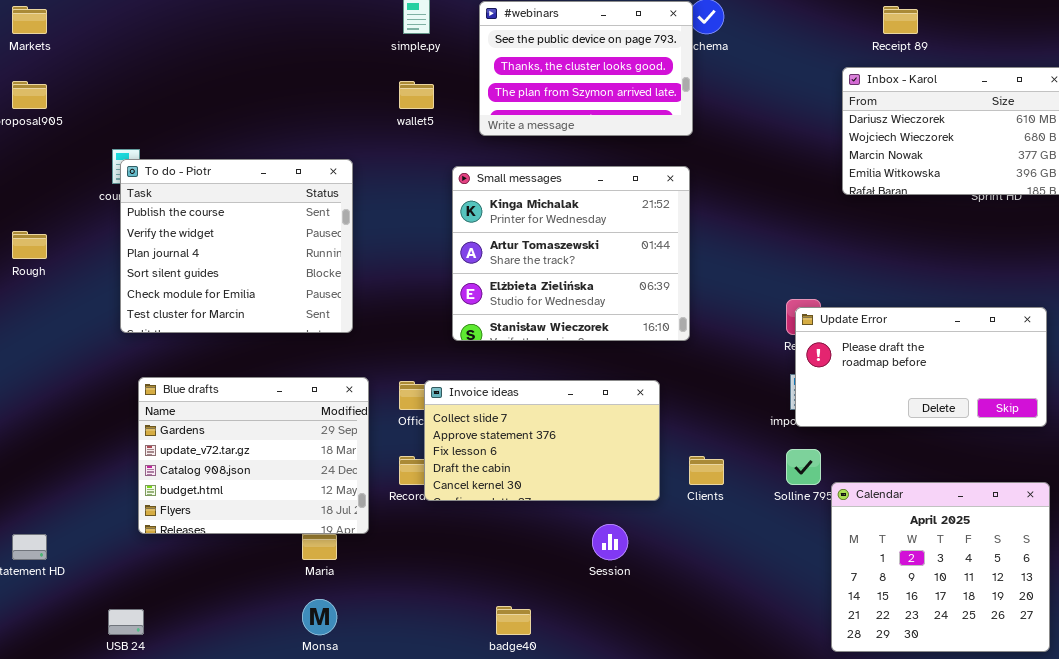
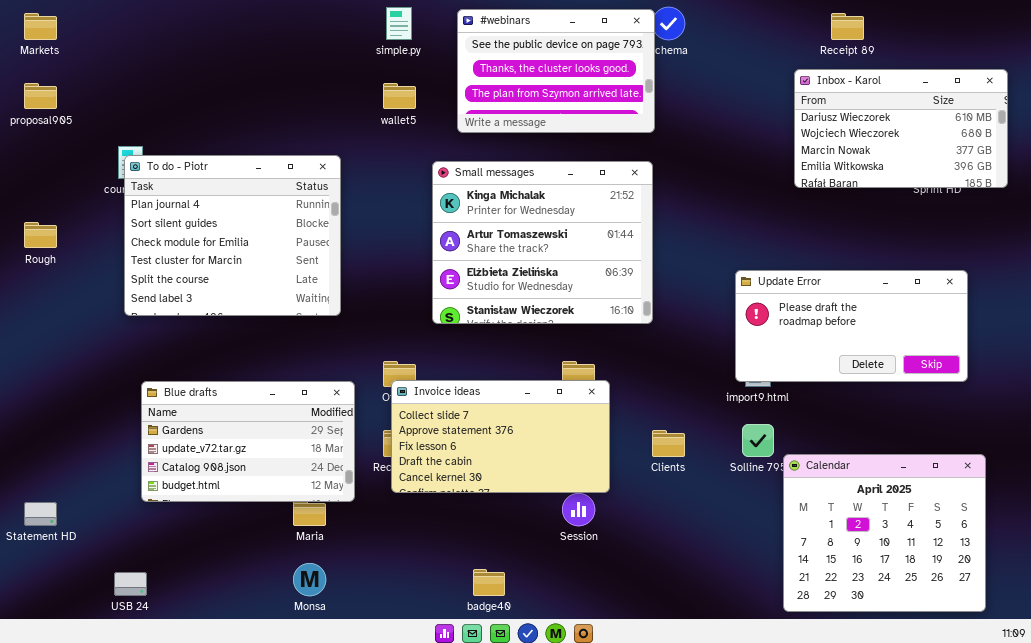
To do - Piotr: [120,159,353,333] -> [124,155,341,316], scrolled down 2 rows
Update Error: [795,307,1047,427] -> [735,270,968,382], moved
Blue drafts: [138,377,369,534] -> [141,381,355,502], resized
Invoice ideas: [424,380,660,501] -> [391,380,610,493], moved

